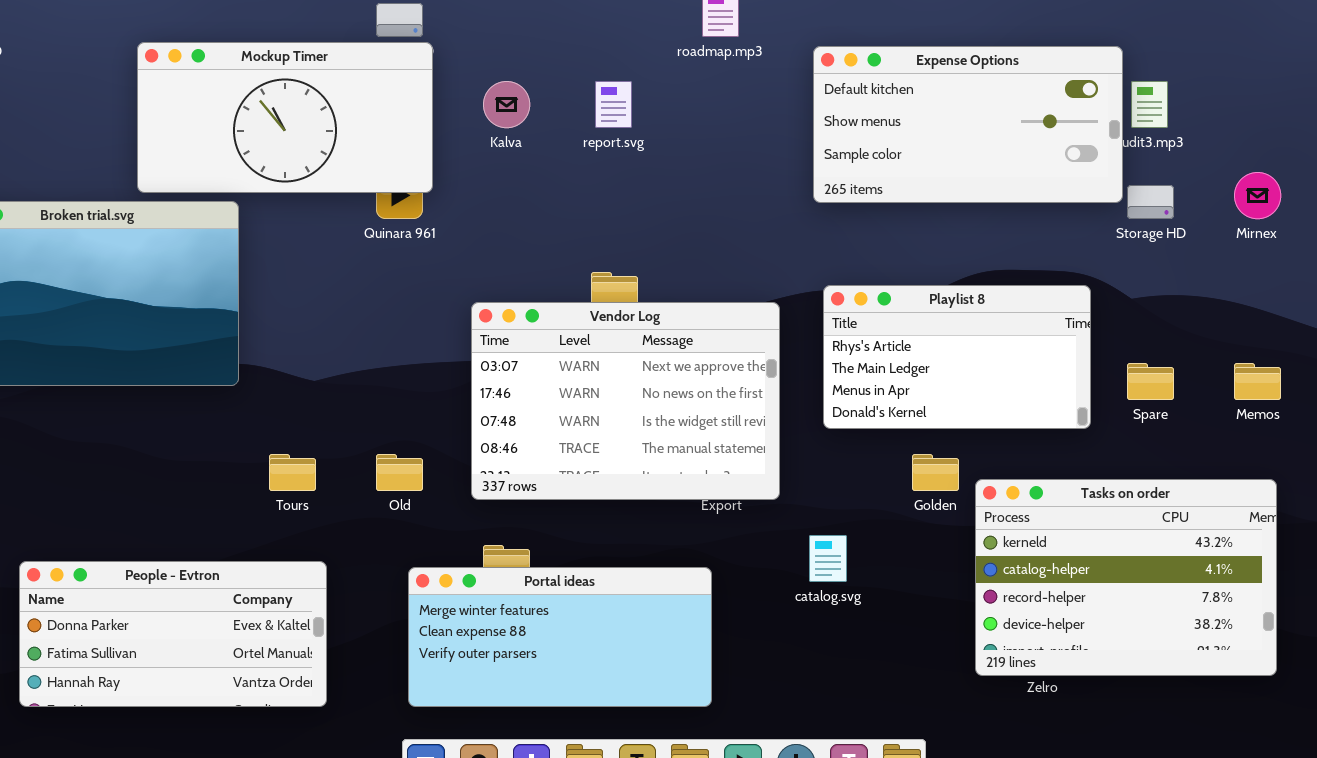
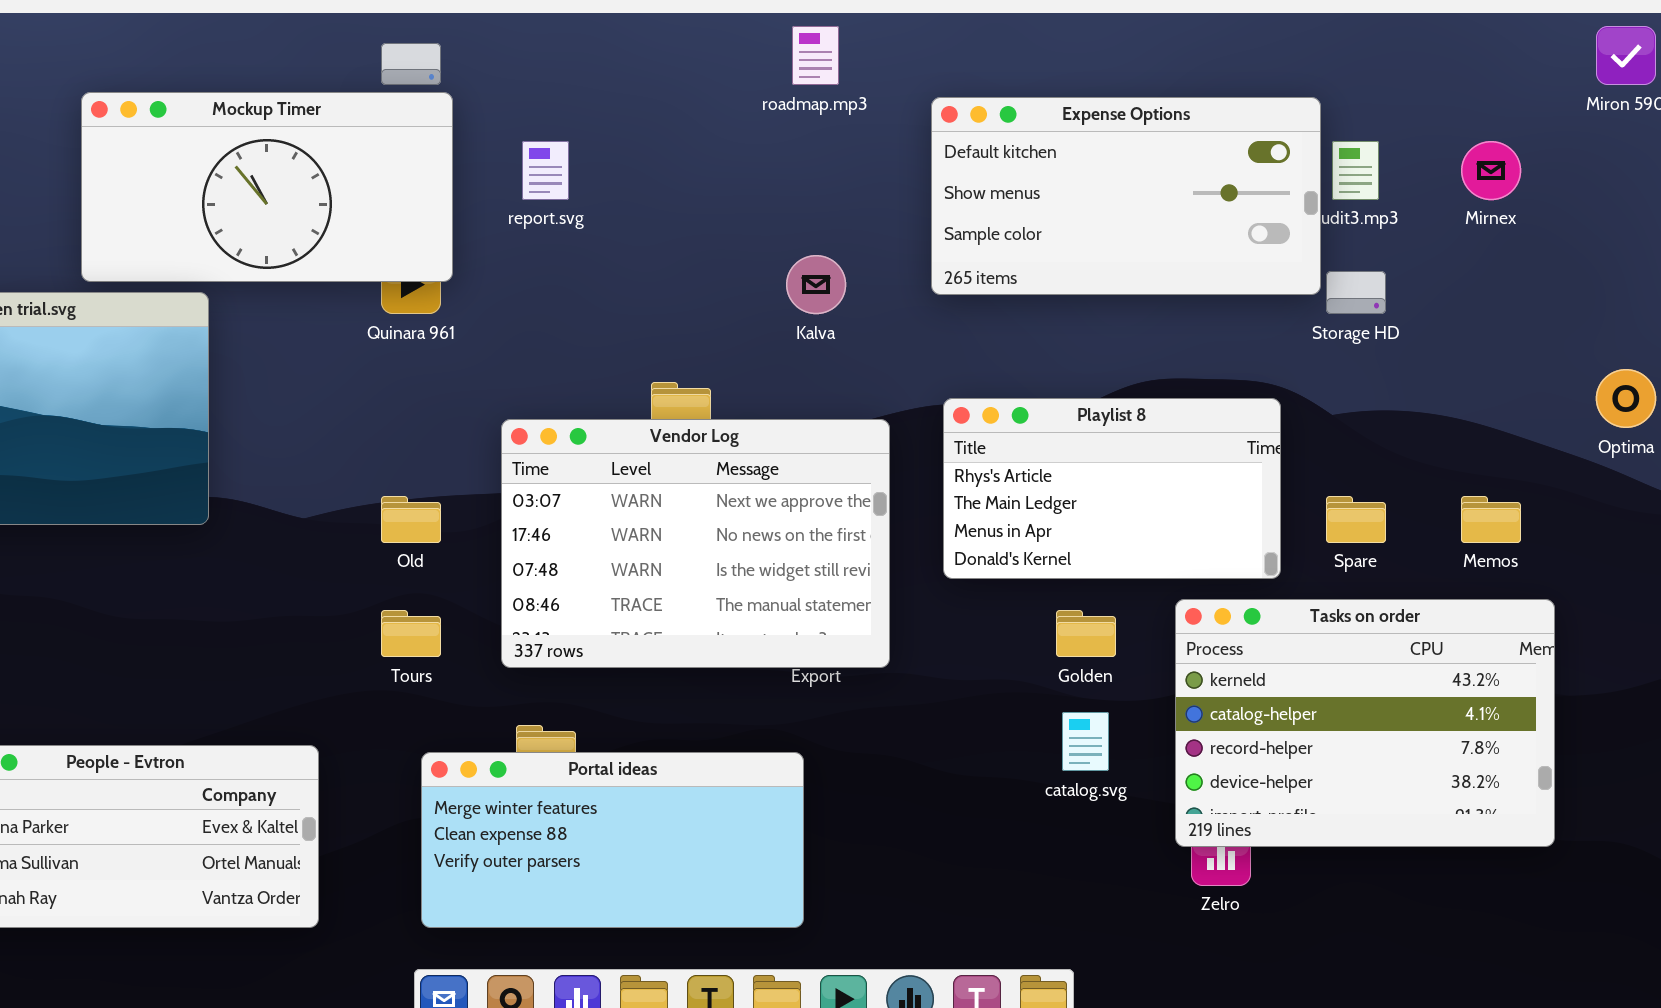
Kalva: [483,81,530,128] -> [786,255,846,314], moved
report.svg: [595,81,632,128] -> [522,141,569,200], moved
Mirnex: [1234,172,1281,219] -> [1461,141,1521,200], moved
Tours: [269,454,316,491] -> [381,610,441,657], moved
Old: [376,454,423,491] -> [381,496,441,543], moved
Tasks on order: [975,479,1277,676] -> [1175,599,1555,847], moved
catalog.svg: [809,535,847,582] -> [1062,712,1109,771], moved

